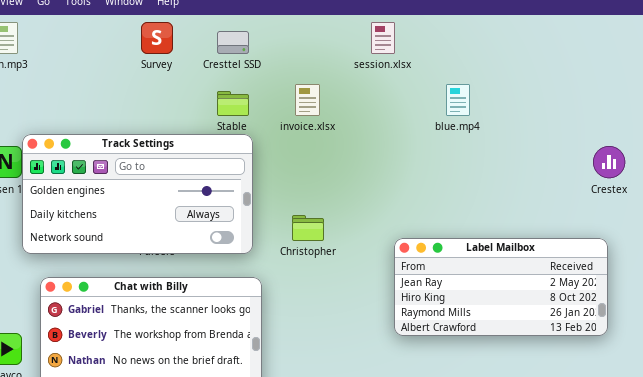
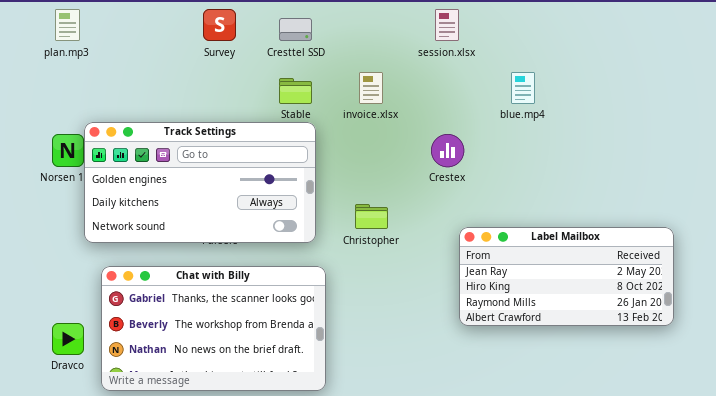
Crestex: [593,146,625,178] -> [431,134,464,167], moved

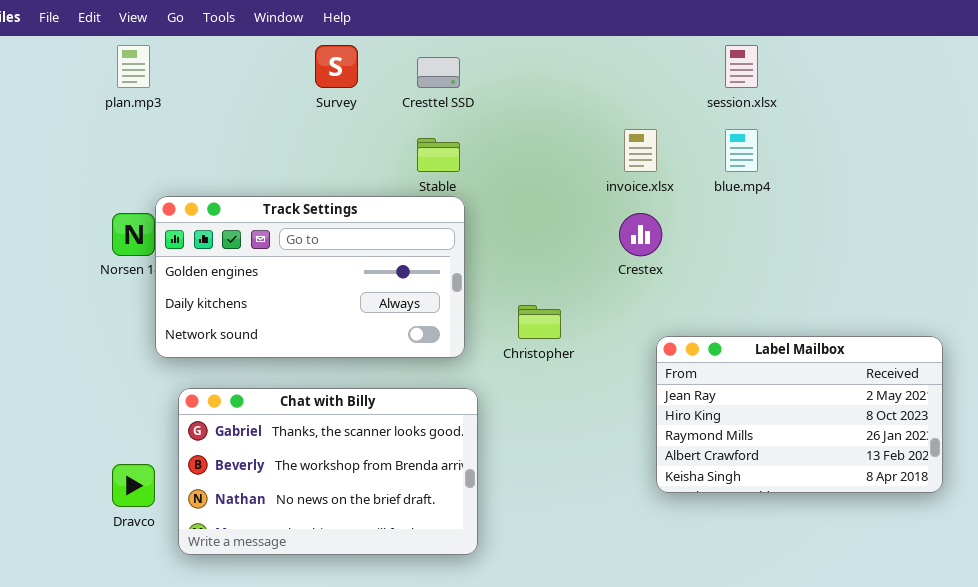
session.xlsx: [435,9,459,41] -> [725,45,758,88], moved
invoice.xlsx: [359,72,383,104] -> [624,129,657,172], moved
Label Mailbox: [459,227,674,326] -> [656,336,943,493], resized

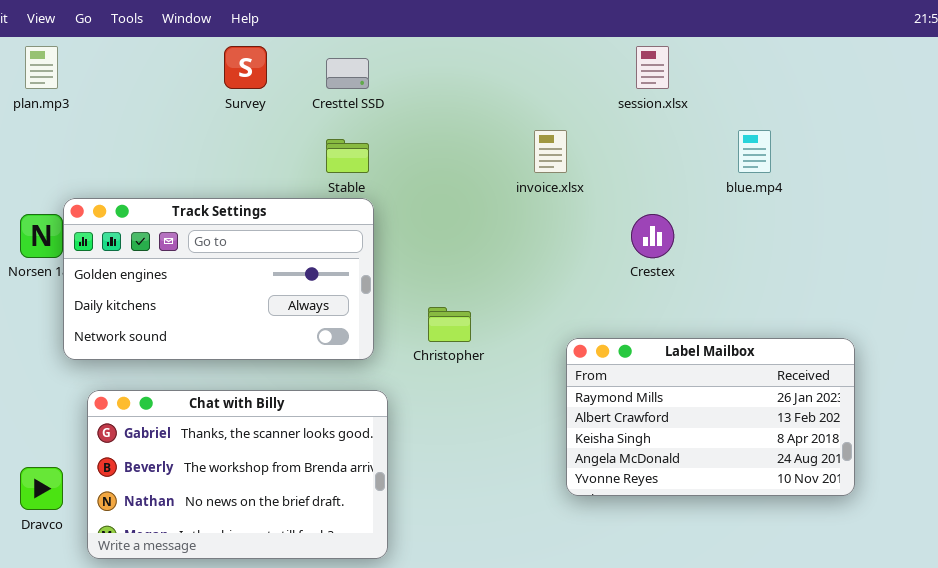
blue.mp4: [725,129,758,172] -> [738,130,771,173], moved
Crestex: [619,213,662,256] -> [631,214,674,258], moved
Label Mailbox: [656,336,943,493] -> [566,338,855,496], scrolled down 2 rows

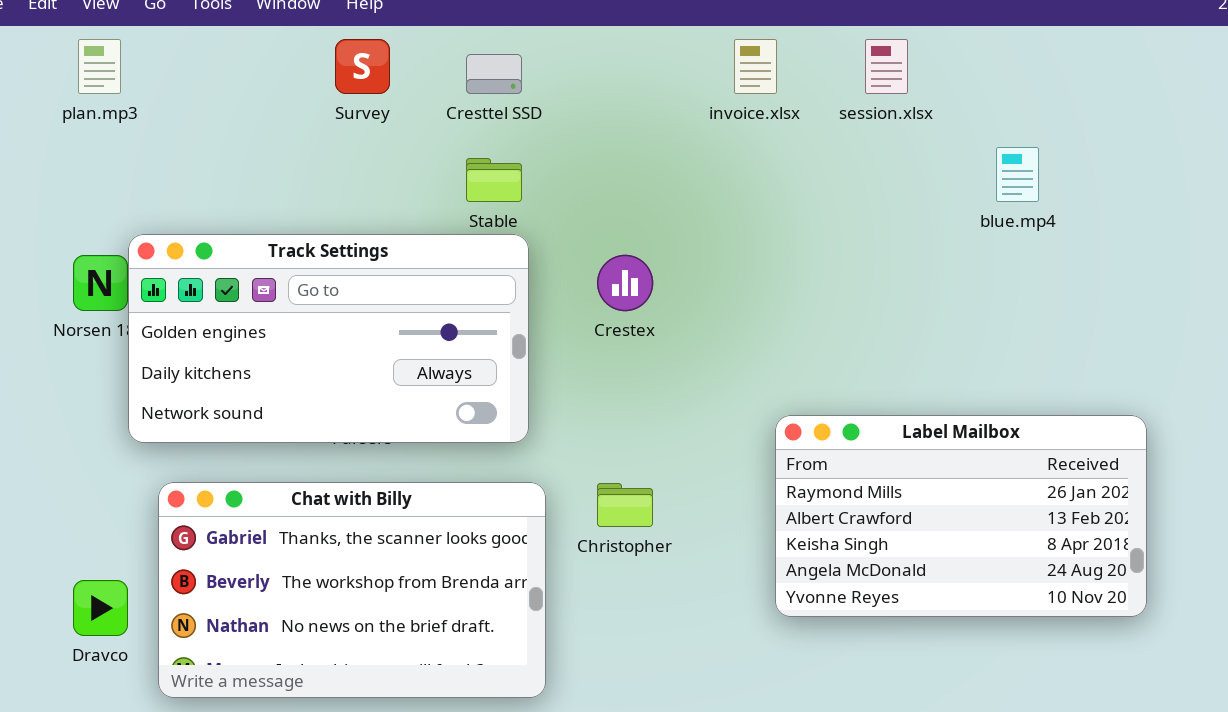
invoice.xlsx: [534,130,567,173] -> [734,39,777,94], moved
Crestex: [631,214,674,258] -> [597,255,653,311], moved
Christopher: [428,307,471,342] -> [597,483,653,527], moved

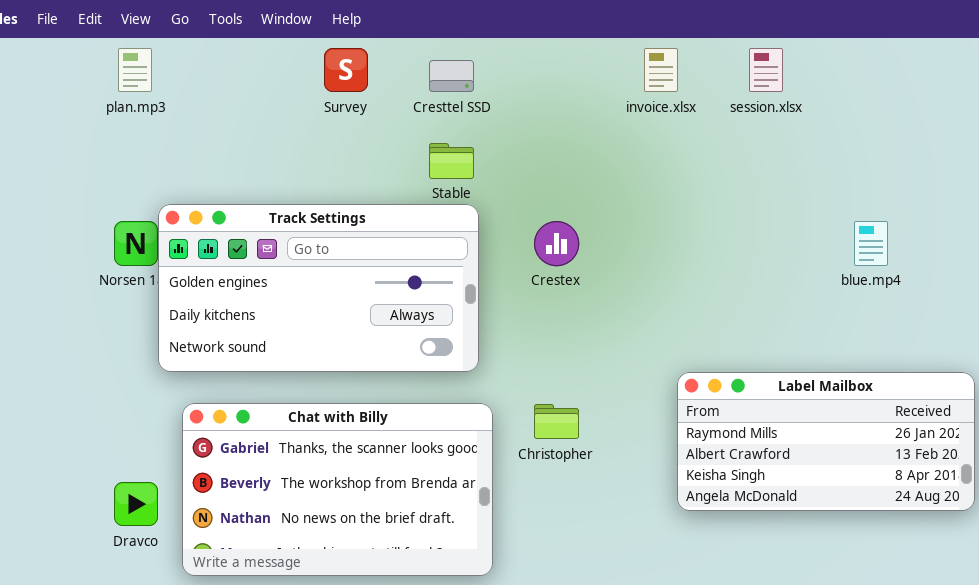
blue.mp4: [996,147,1039,202] -> [854,221,888,266], moved
Label Mailbox: [775,415,1147,617] -> [677,372,975,511], resized

